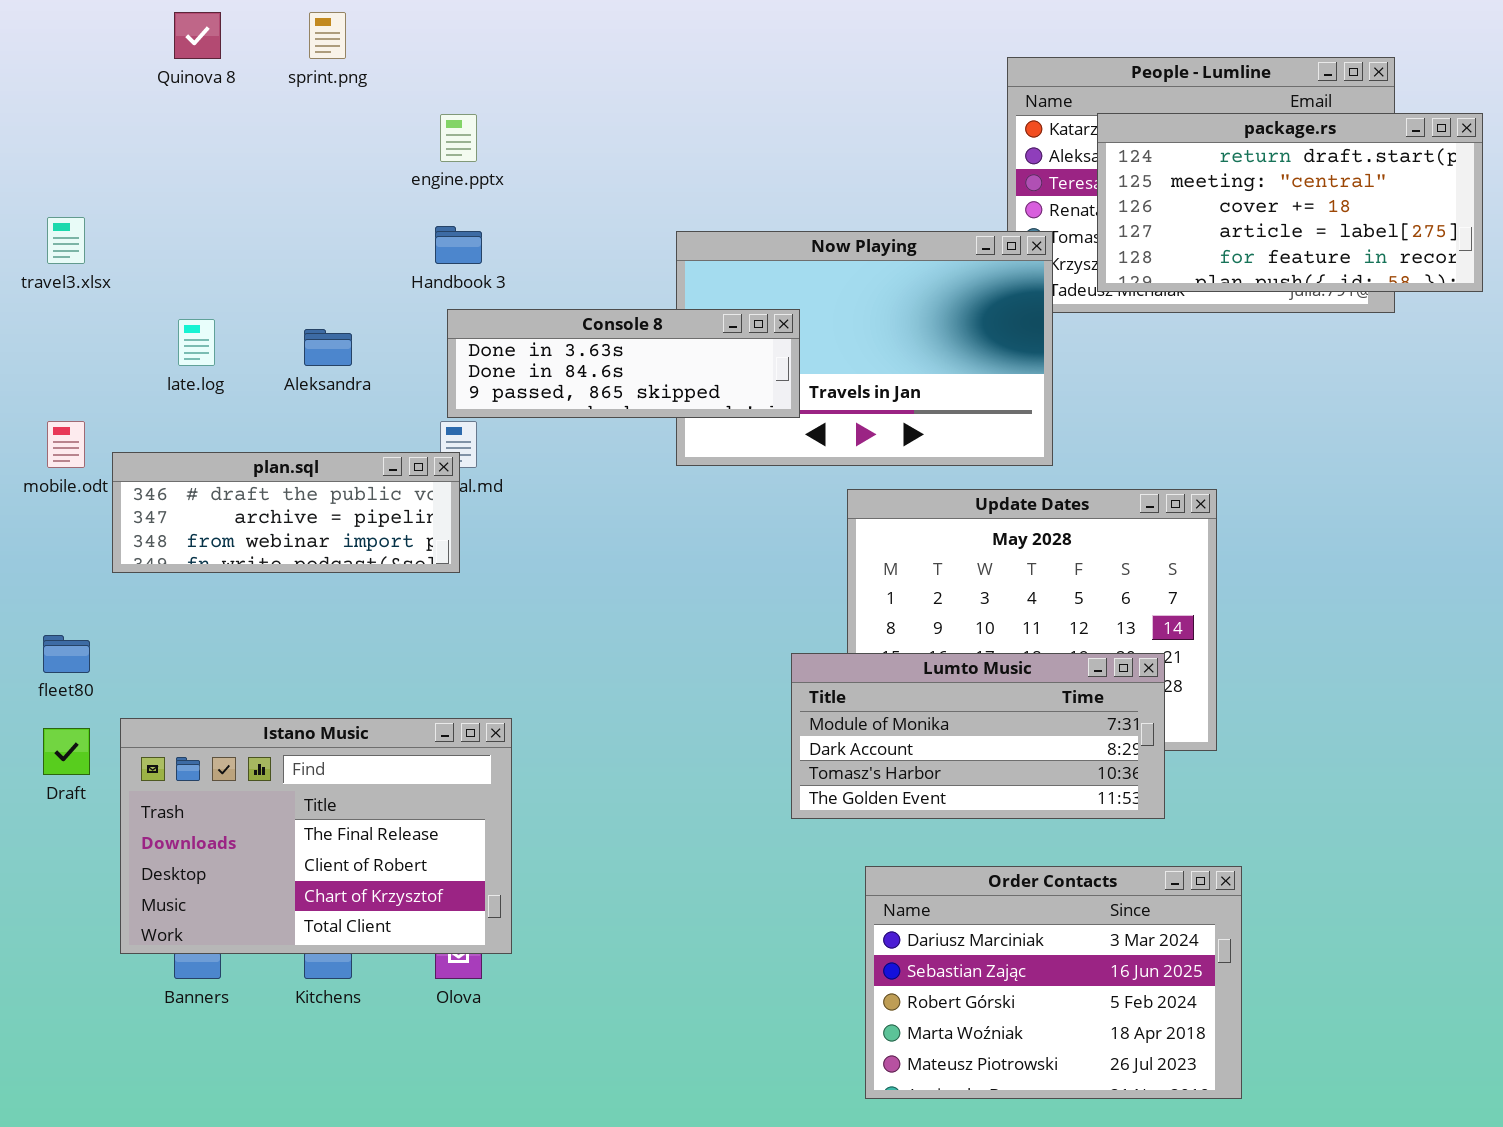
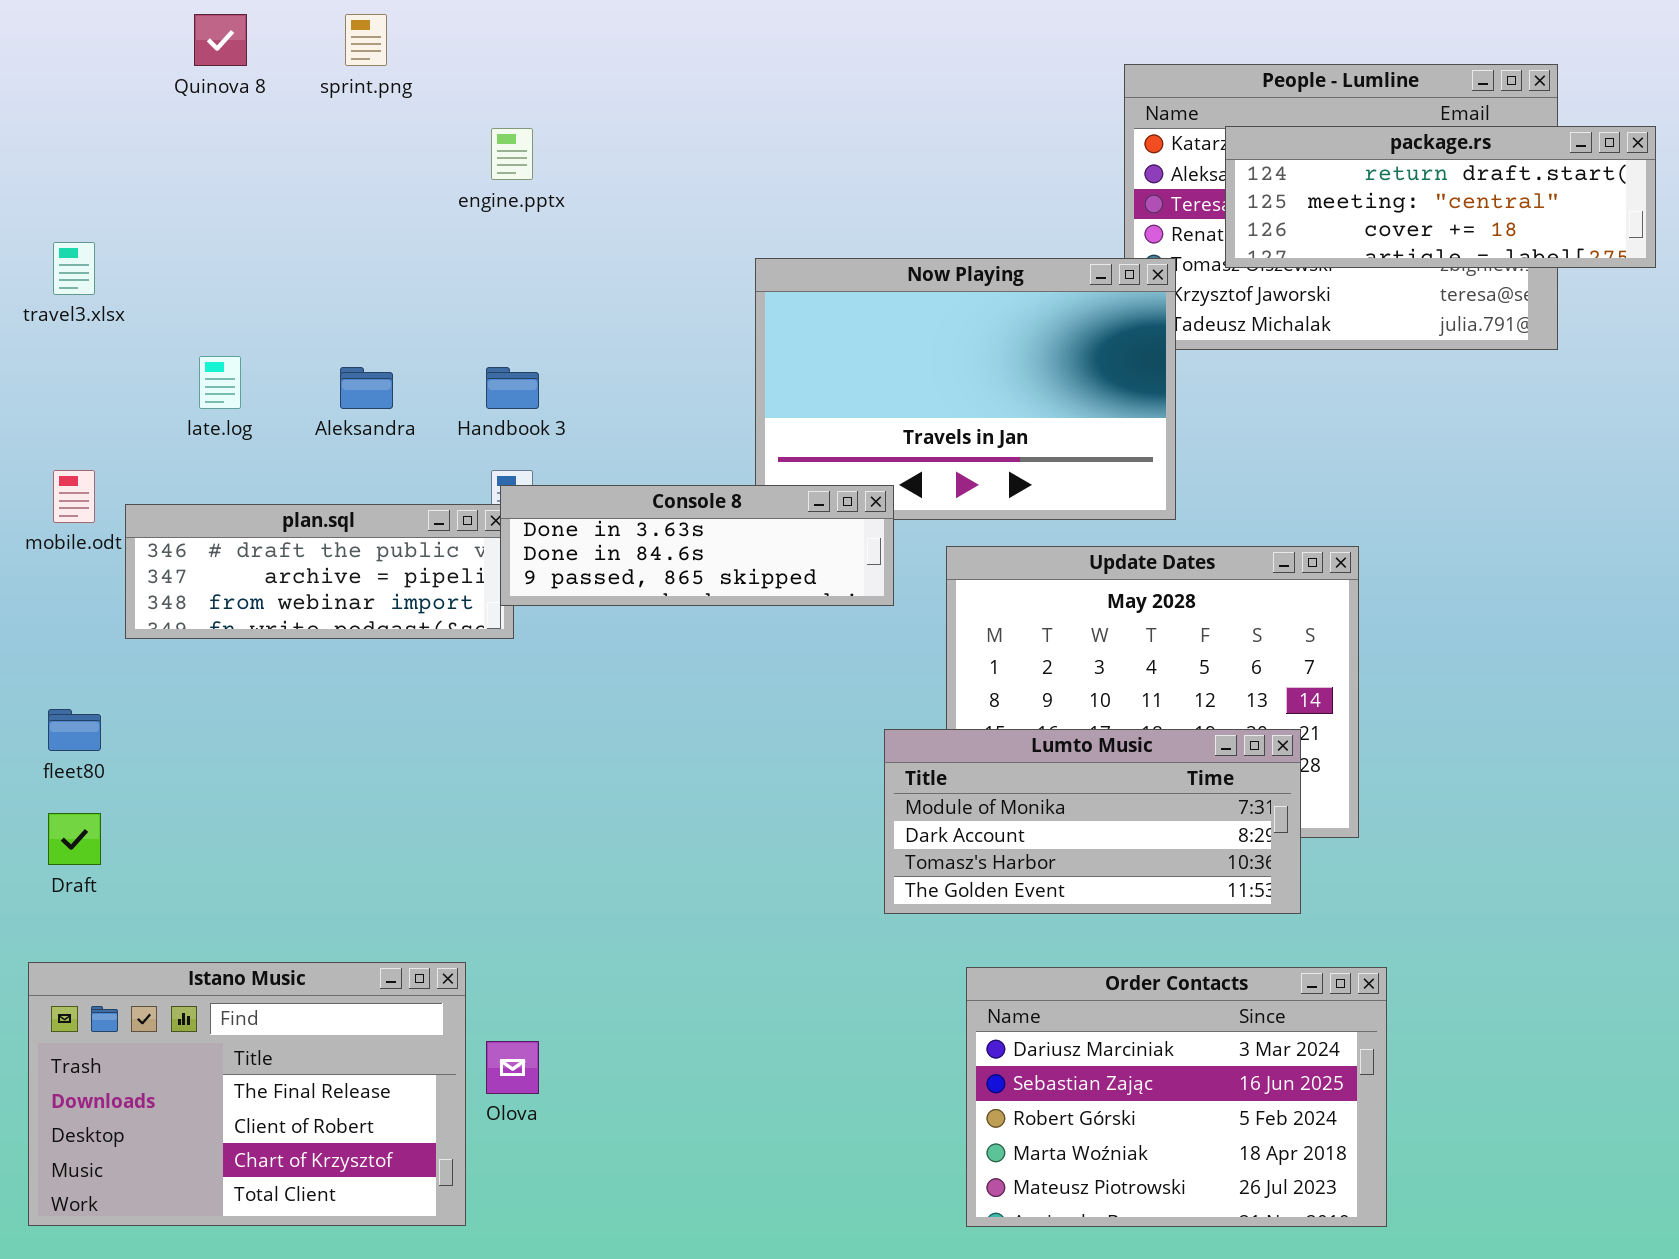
package.rs: [1097,113,1483,292] -> [1225,126,1656,268], resized
Handbook 3: [435,226,482,264] -> [486,367,539,409], moved
Console 8: [447,309,800,418] -> [500,485,894,606], moved
Istano Music: [120,718,512,954] -> [28,962,466,1226], moved

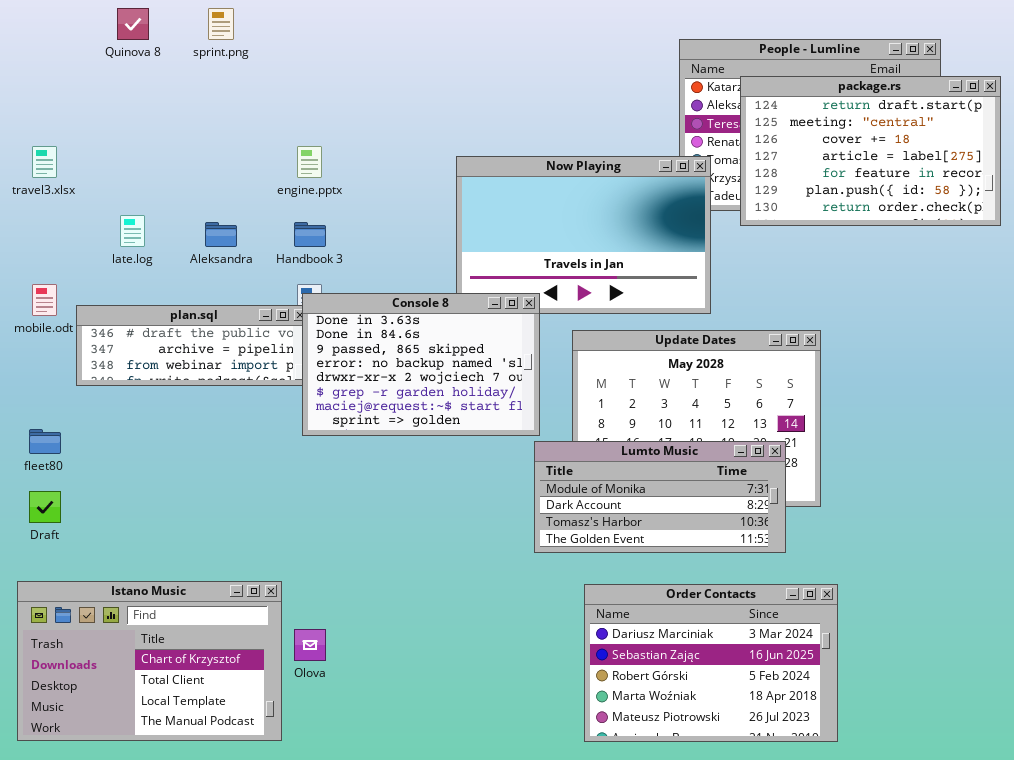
package.rs: [1225,126,1656,268] -> [740,76,1001,226], resized
engine.pptx: [491,128,533,180] -> [297,146,322,178], moved
Console 8: [500,485,894,606] -> [302,293,540,436], resized
Istano Music: [28,962,466,1226] -> [17,581,282,741], scrolled down 2 rows

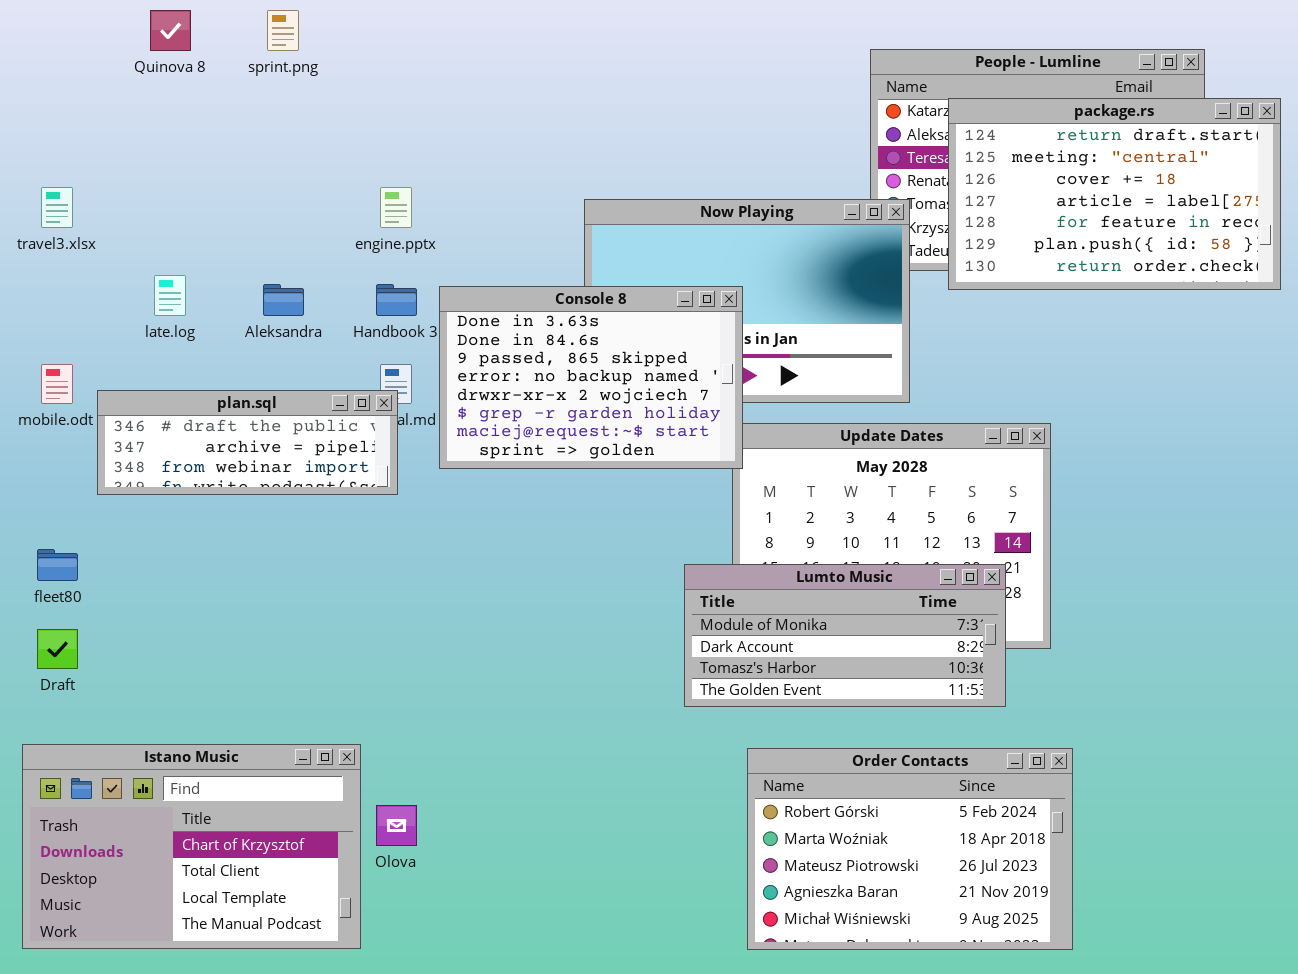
Console 8: [302,293,540,436] -> [439,286,743,469], moved
Order Contacts: [584,584,838,742] -> [747,748,1073,950], scrolled down 2 rows

